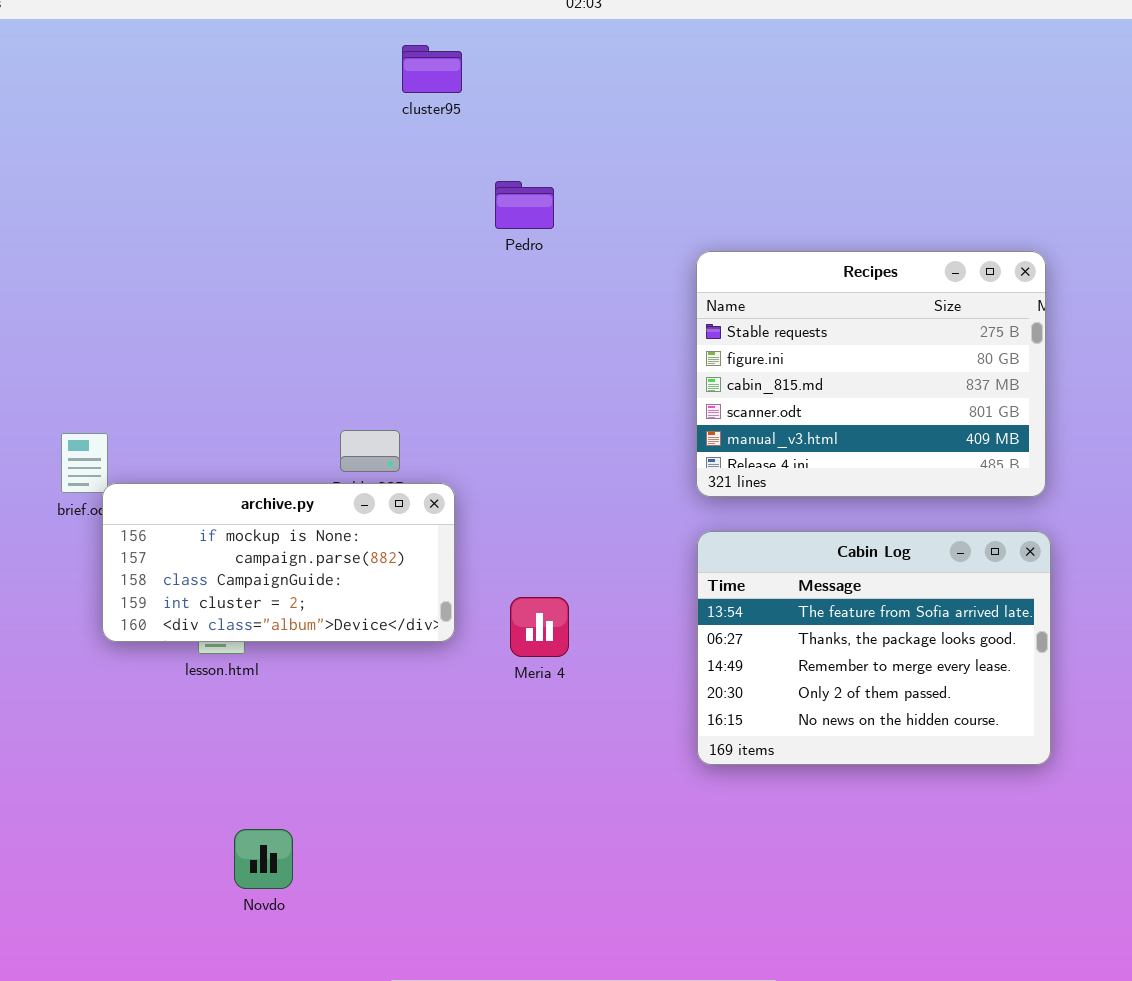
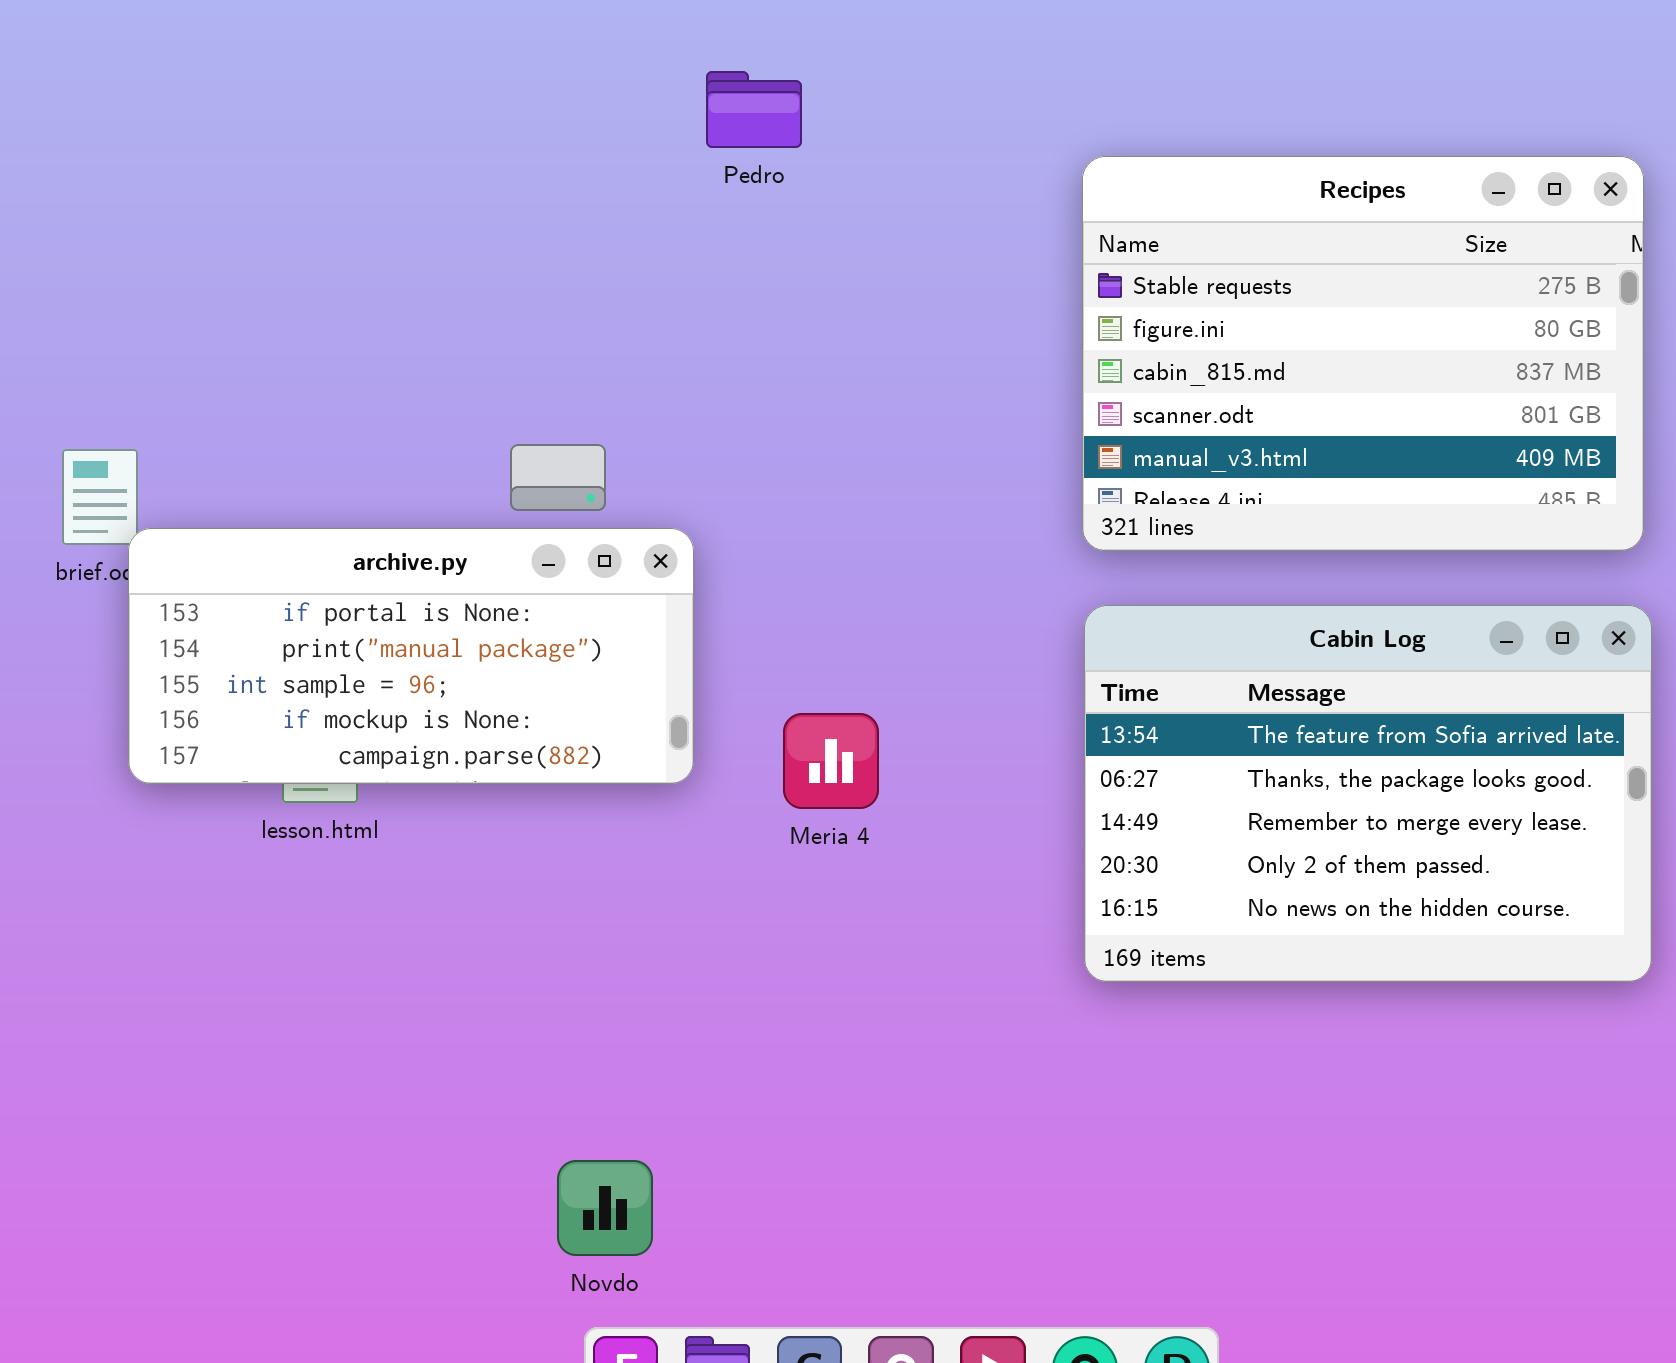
Pedro: [495,181,554,229] -> [706,71,802,148], moved
archive.py: [102,483,455,642] -> [128,528,694,784], scrolled up 3 rows
Novdo: [234,829,293,889] -> [557,1160,653,1256], moved

